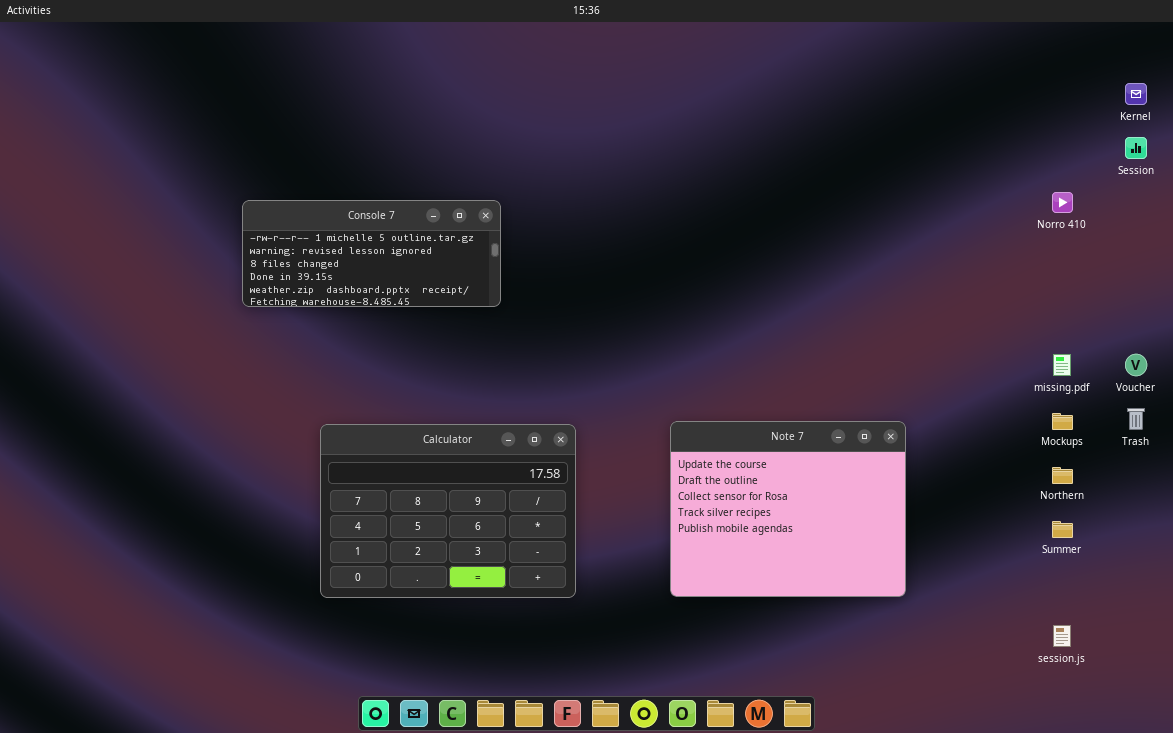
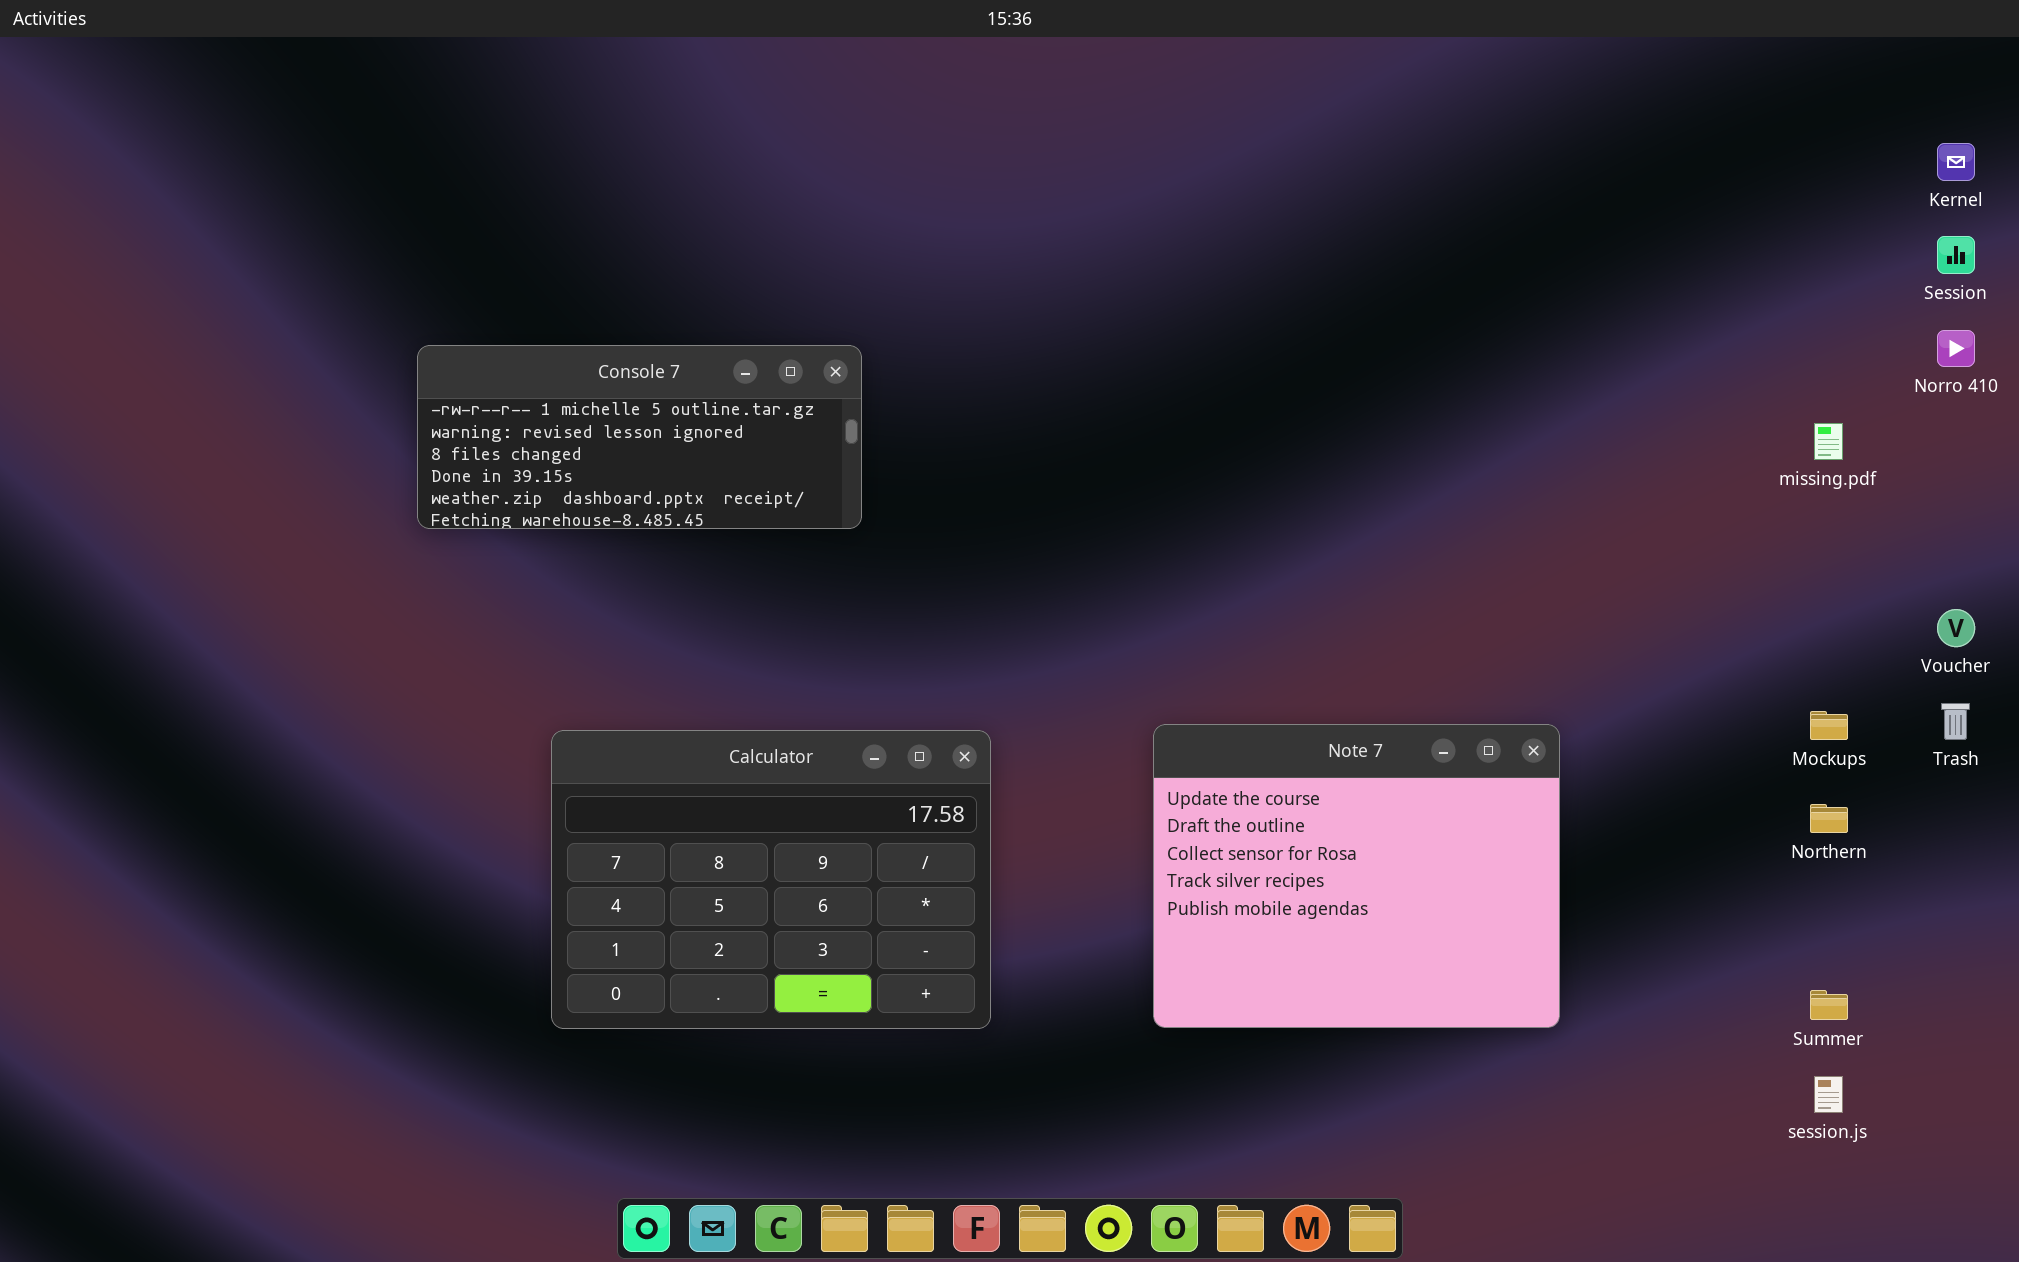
Norro 410: [1052,192,1073,213] -> [1937,330,1975,367], moved
missing.pdf: [1053,354,1071,376] -> [1814,423,1843,460], moved
Summer: [1052,521,1073,538] -> [1810,990,1848,1020], moved

